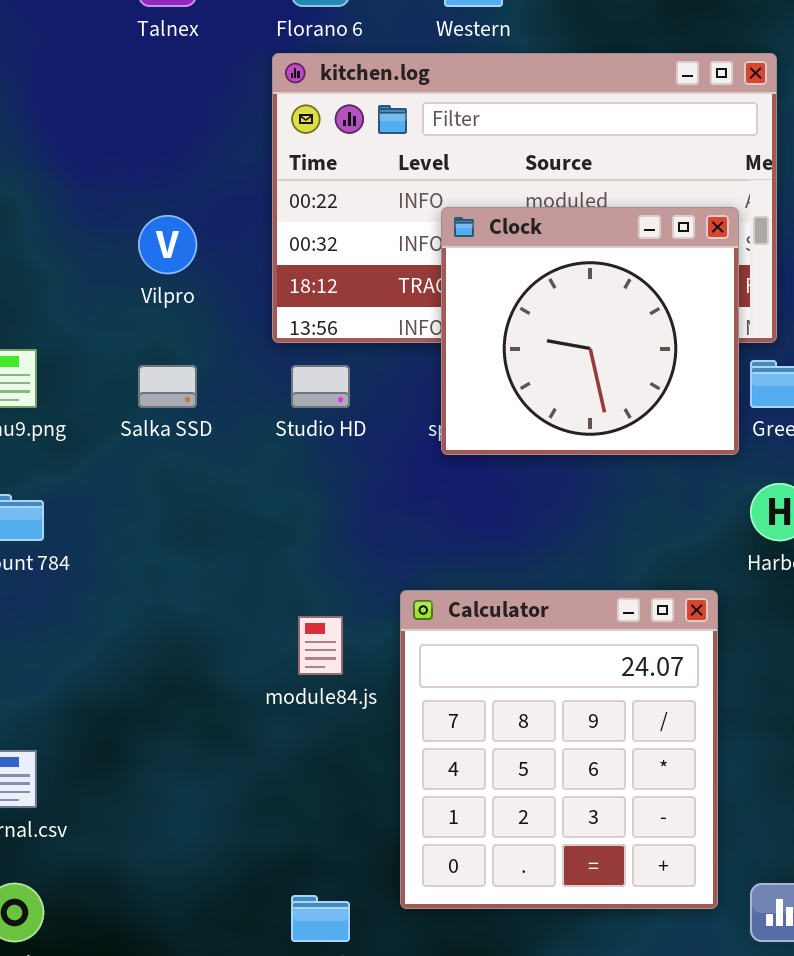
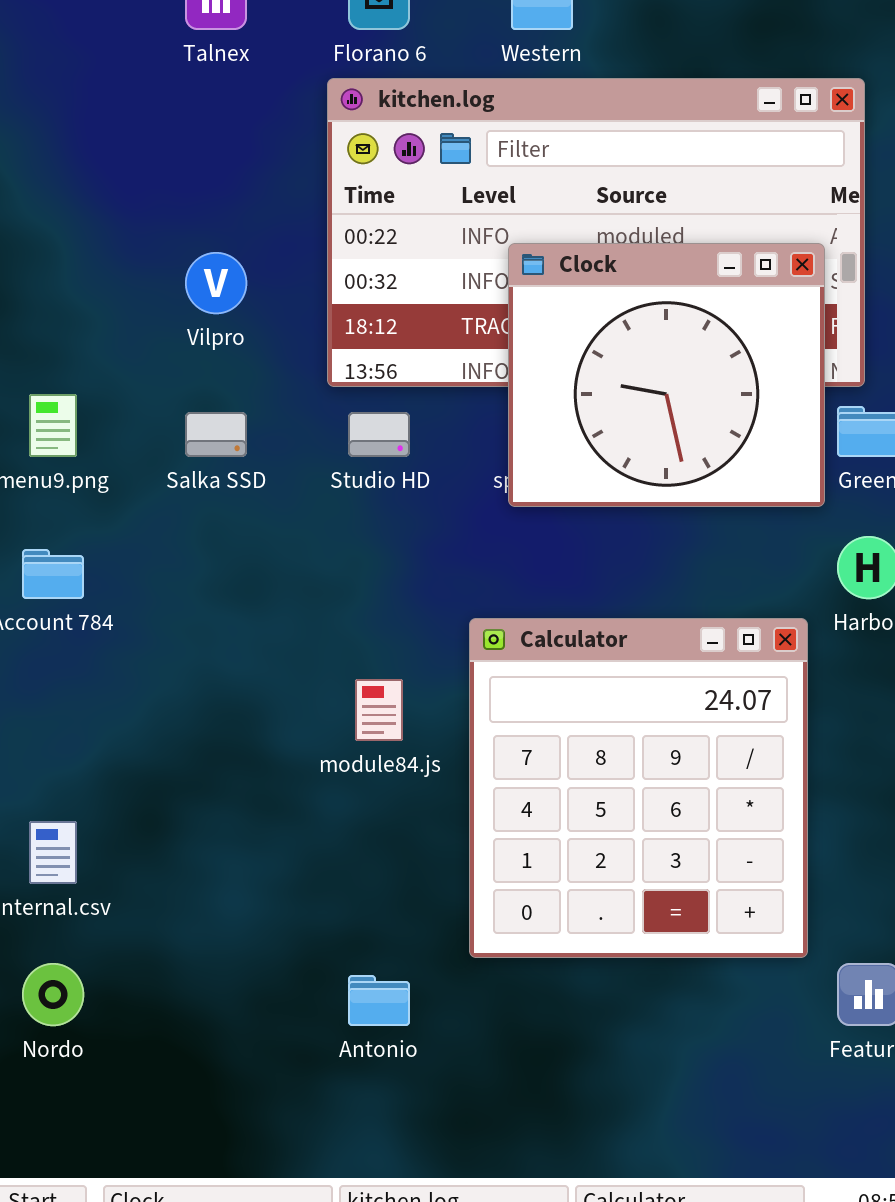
Calculator: [400,590,718,909] -> [469,618,808,958], moved

